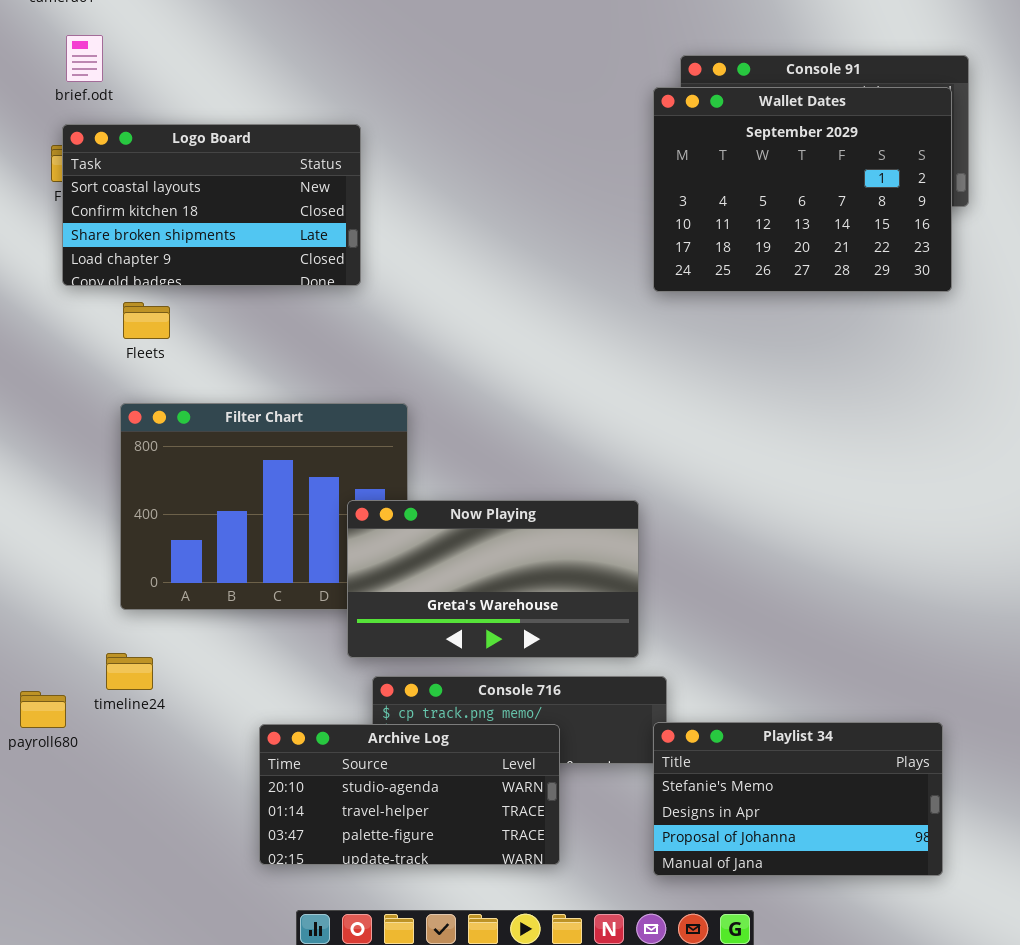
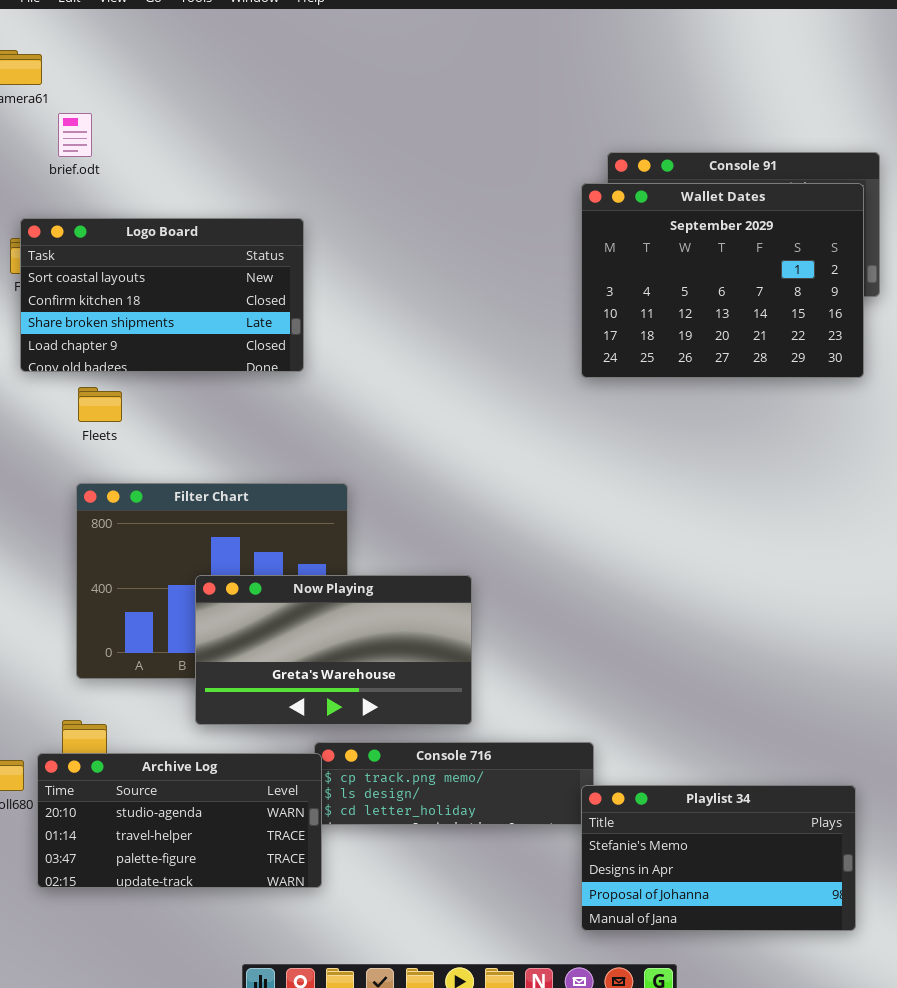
brief.odt: [66,35,103,82] -> [58,113,92,157], moved
Now Playing: [347,500,639,658] -> [195,575,472,725], moved
Archive Log: [259,724,560,865] -> [37,753,322,888], moved

